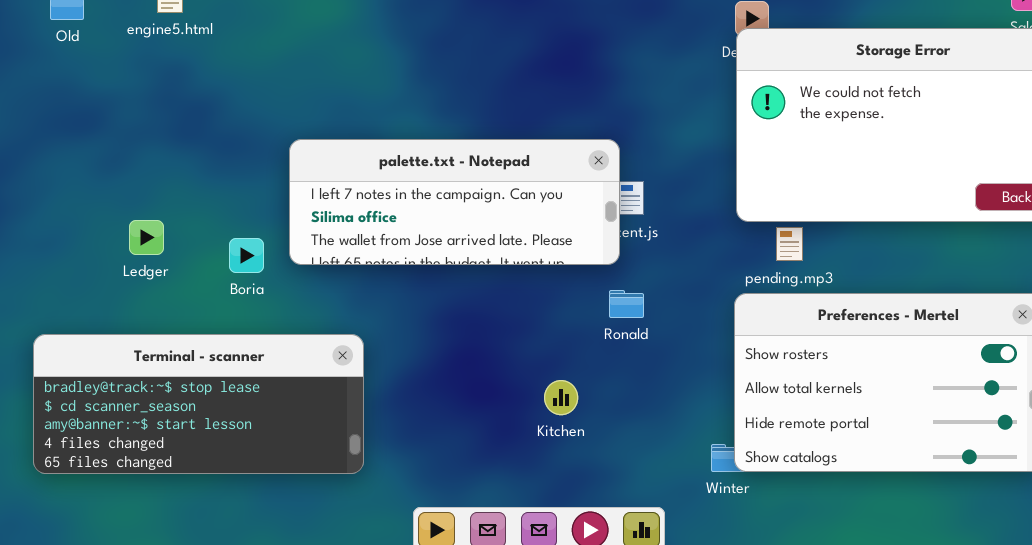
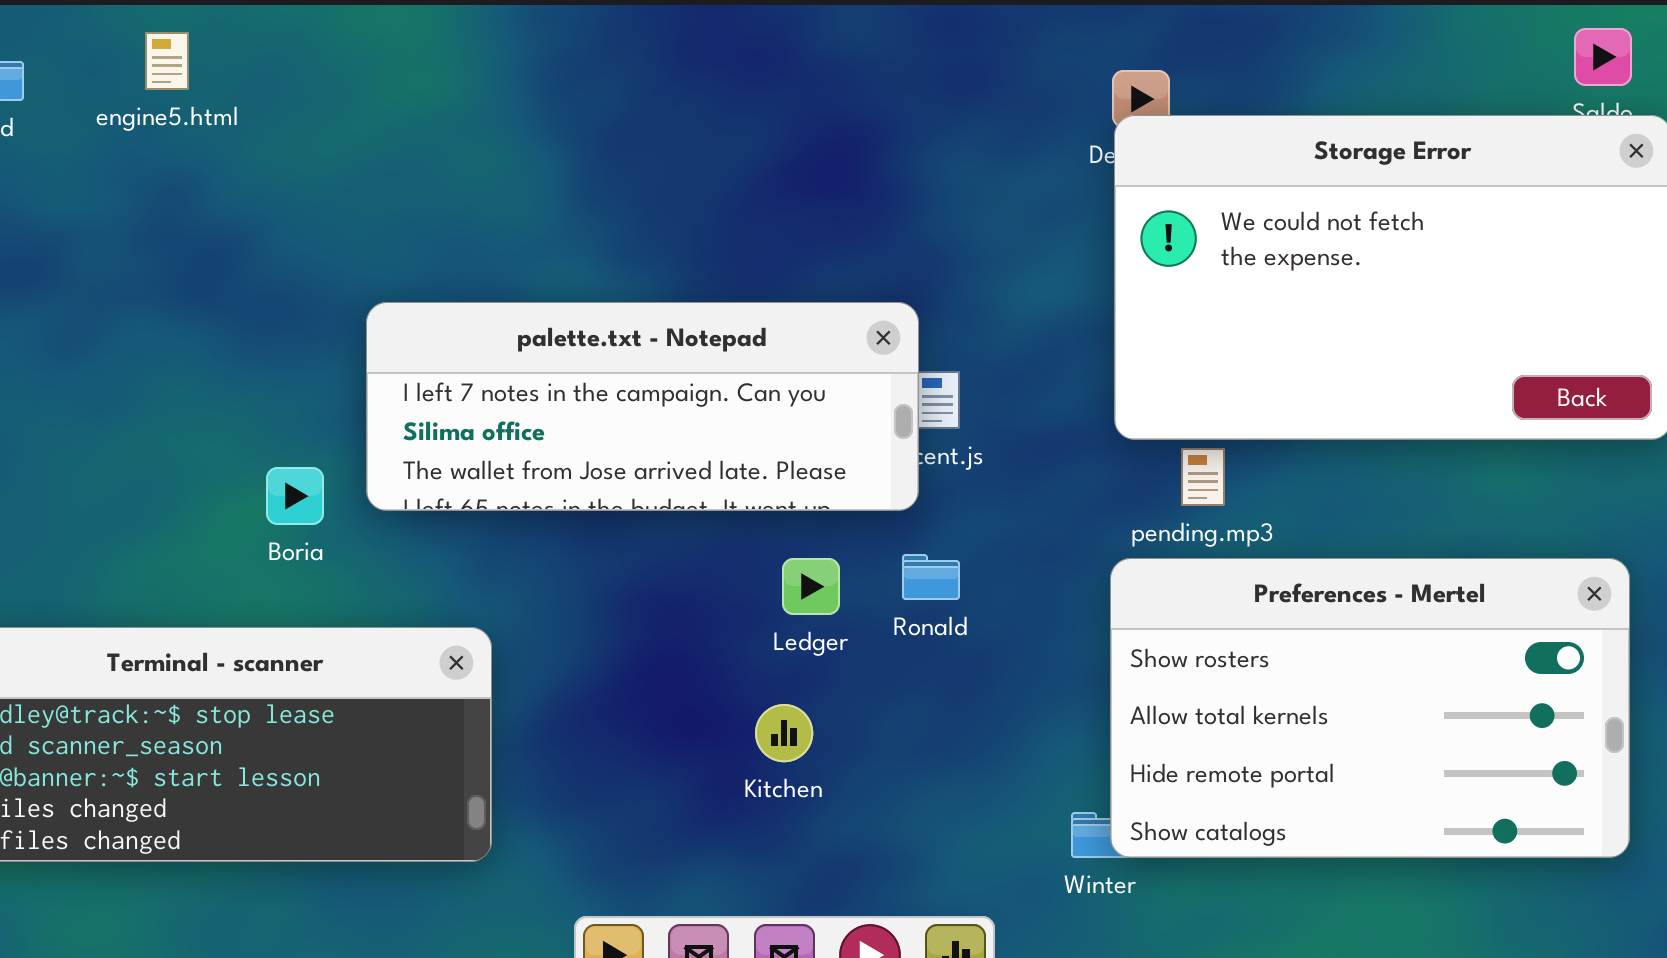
Ledger: [129,220,164,255] -> [782,558,840,615], moved
Kitchen: [544,380,578,415] -> [755,704,813,762], moved

